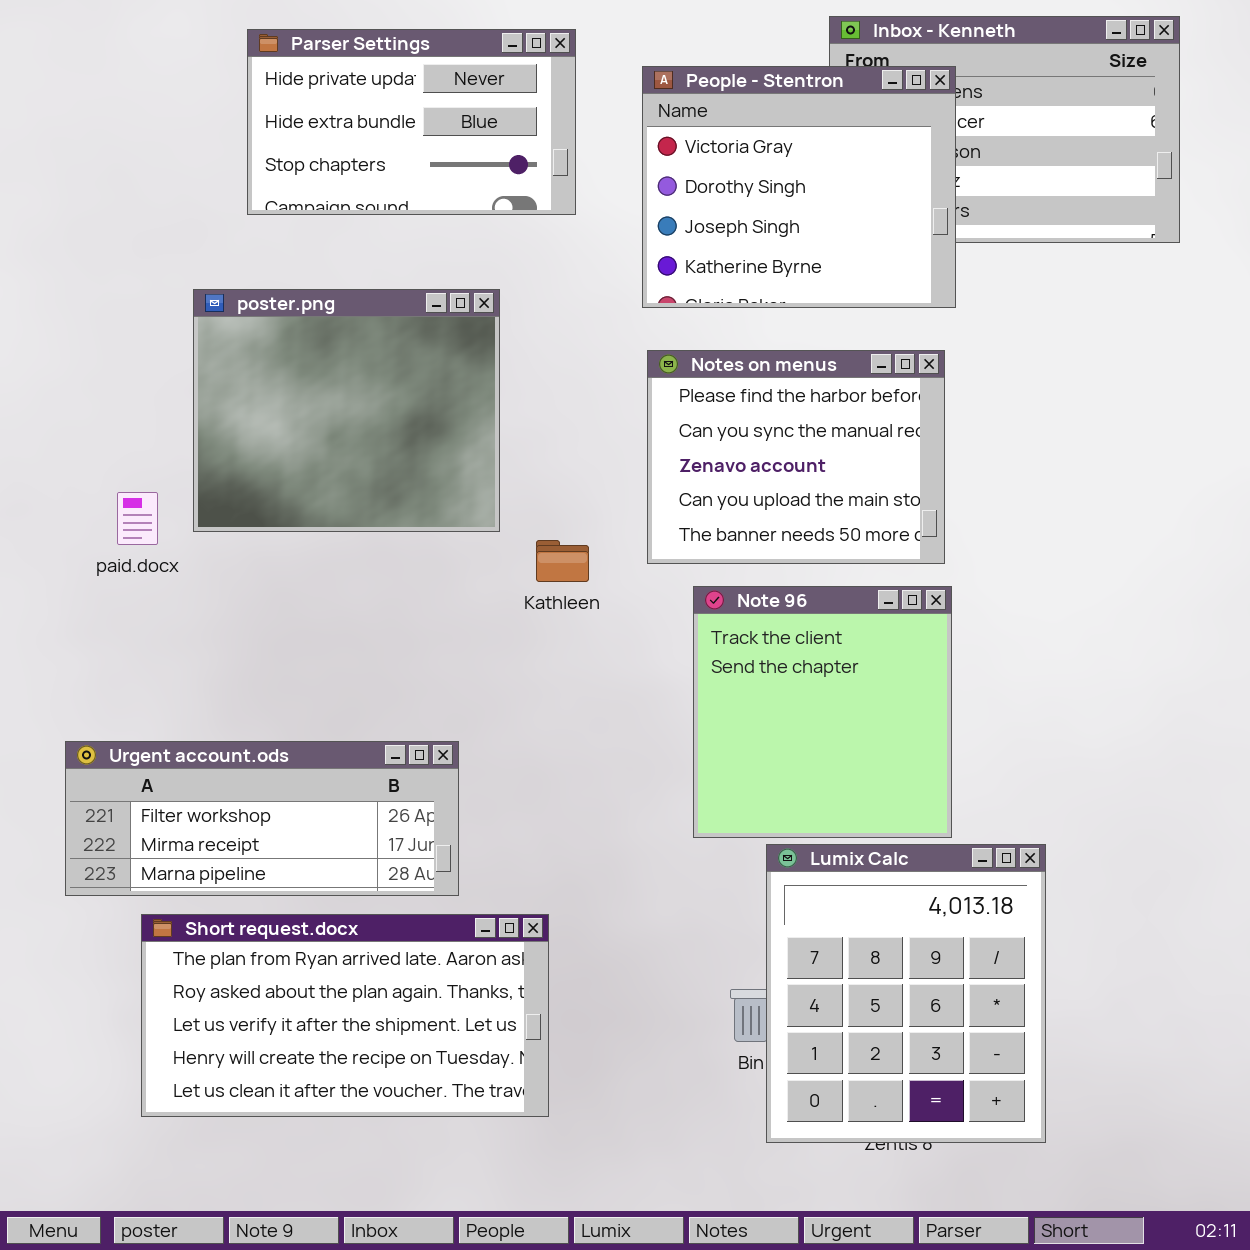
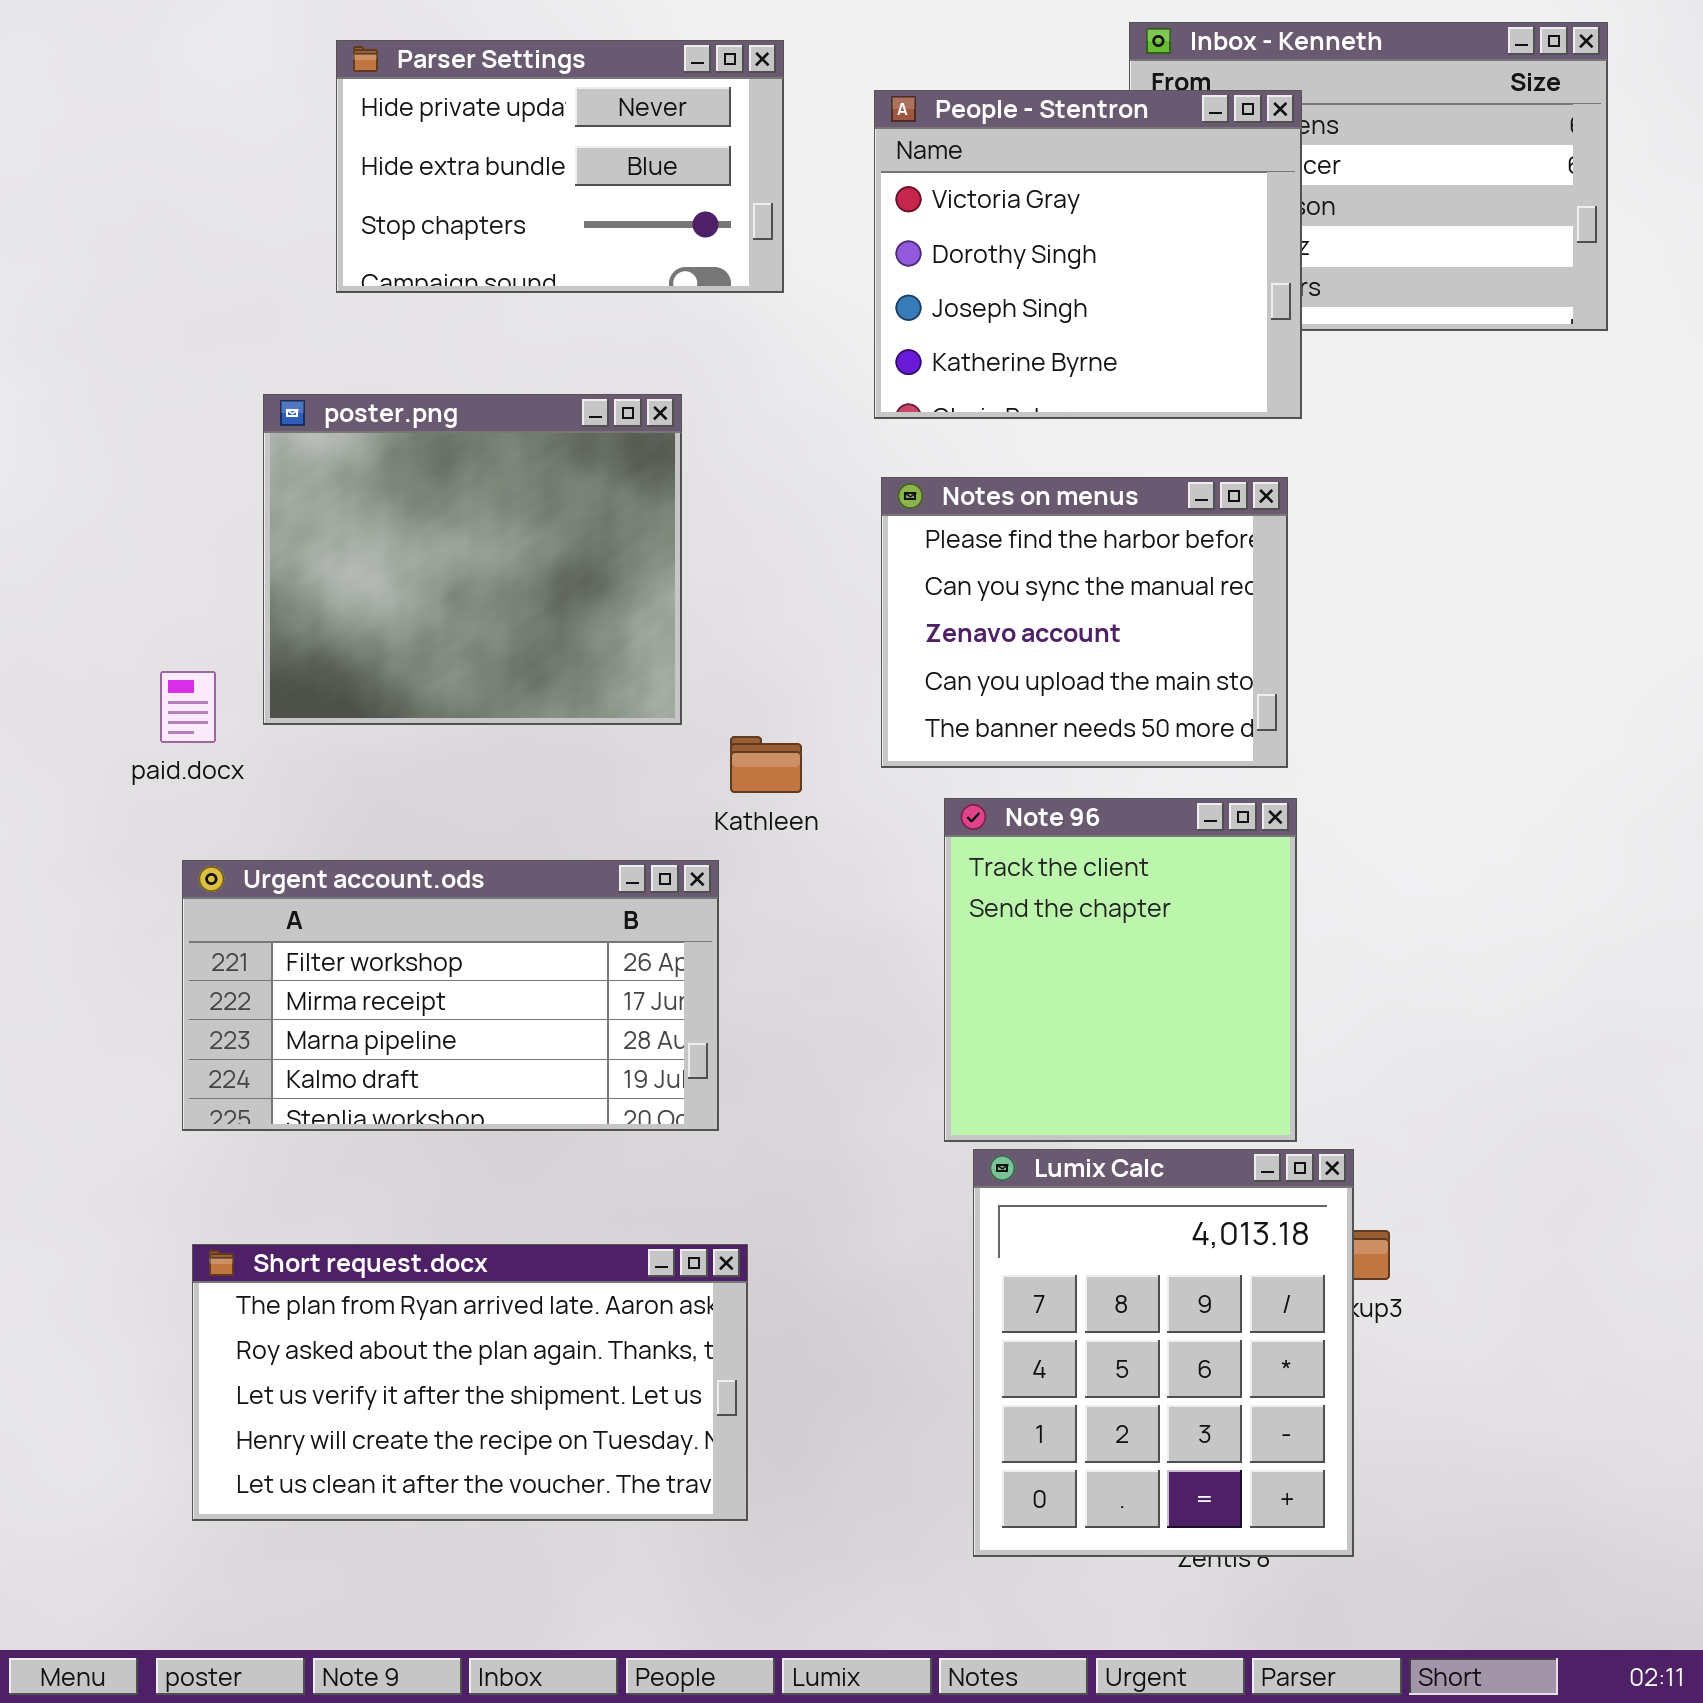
Urgent account.ods: [65,741,459,896] -> [182,860,719,1131], moved, resized
Lumix Calc: [766,844,1046,1143] -> [973,1149,1354,1557], moved

